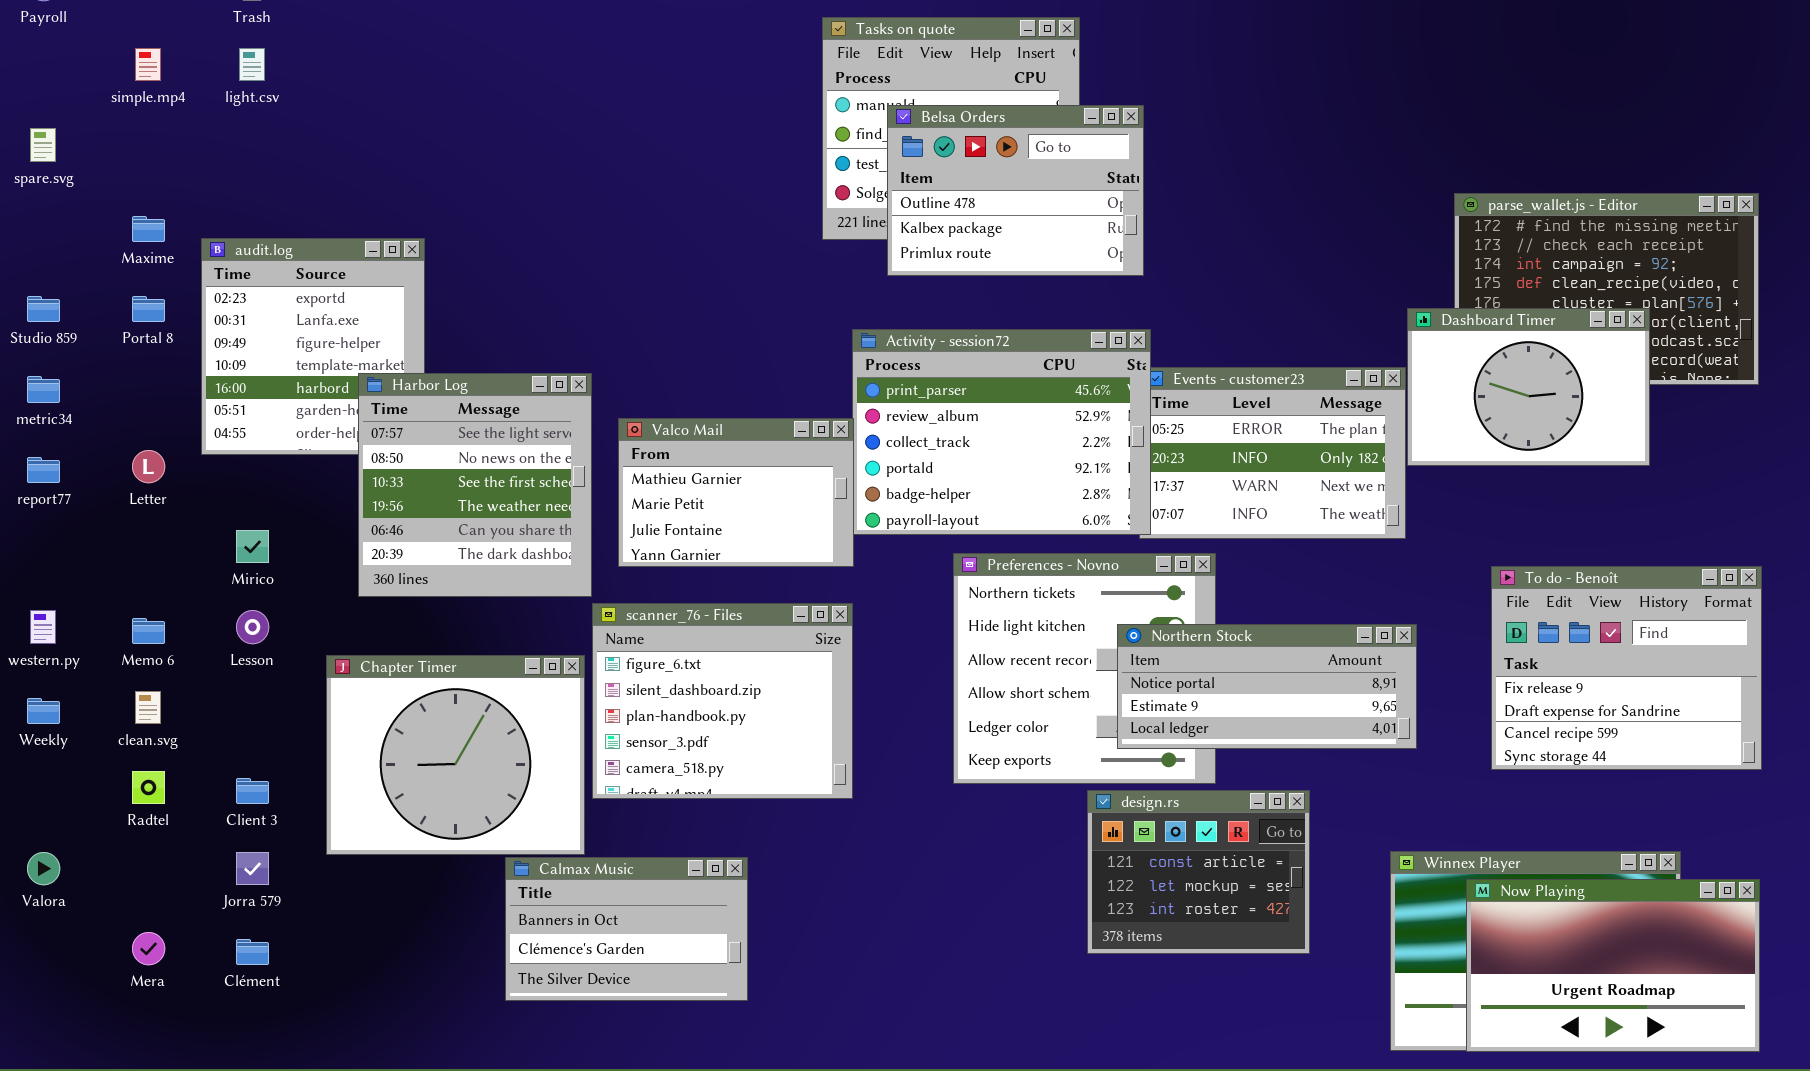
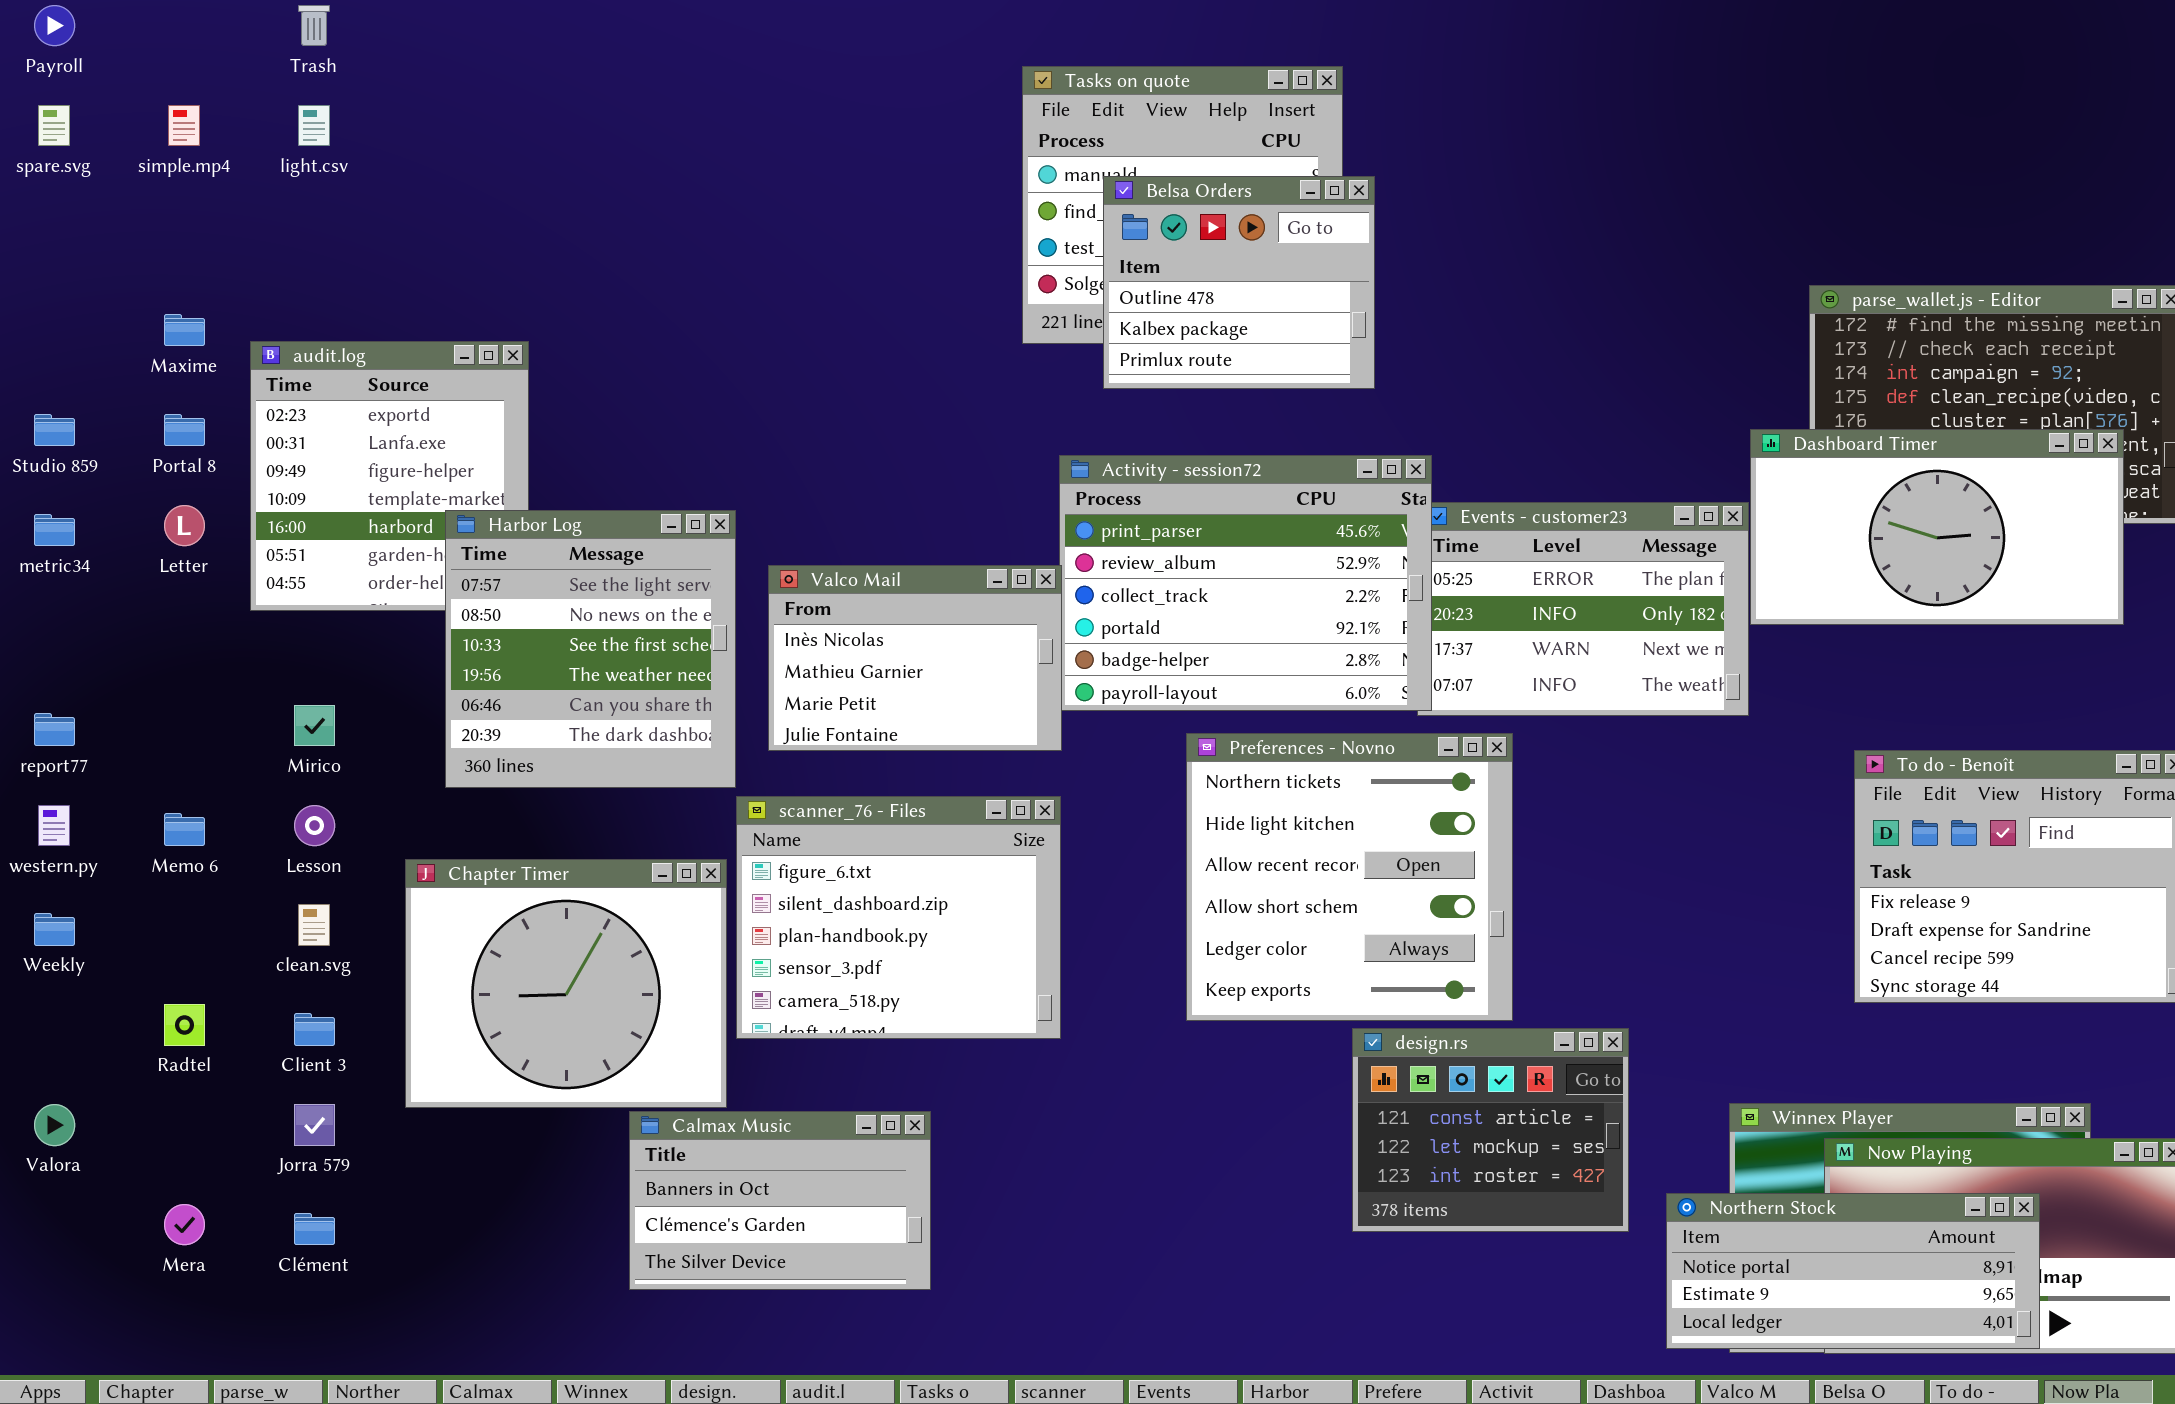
Belsa Orders: [887,105,1144,276] -> [1103,176,1375,389], resized
spare.svg: [30,128,56,162] -> [38,105,70,146], moved
Dashboard Timer: [1407,308,1650,466] -> [1750,429,2124,625], resized
Valco Mail: [618,418,854,567] -> [768,565,1062,751], scrolled up 1 row
Letter: [132,450,165,483] -> [164,505,205,546], moved
report77: [27,457,60,483] -> [34,713,75,746], moved
Northern Stock: [1117,624,1417,749] -> [1666,1193,2040,1349], moved
clean.svg: [135,691,161,724] -> [298,904,330,946], moved

